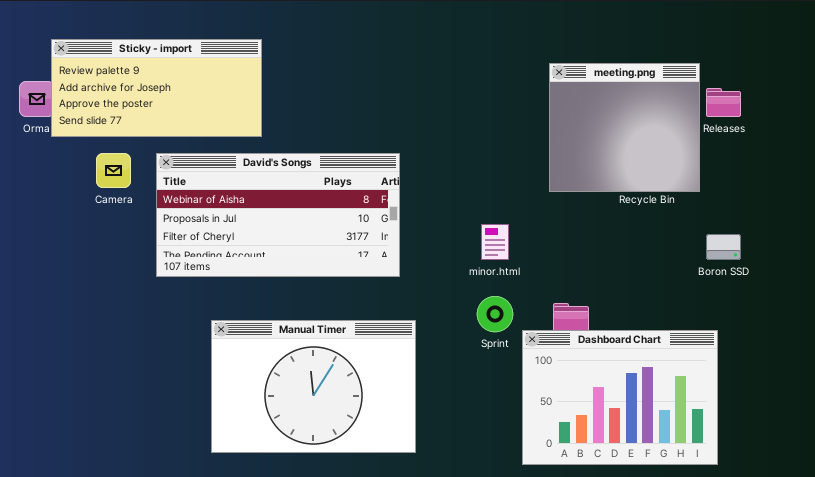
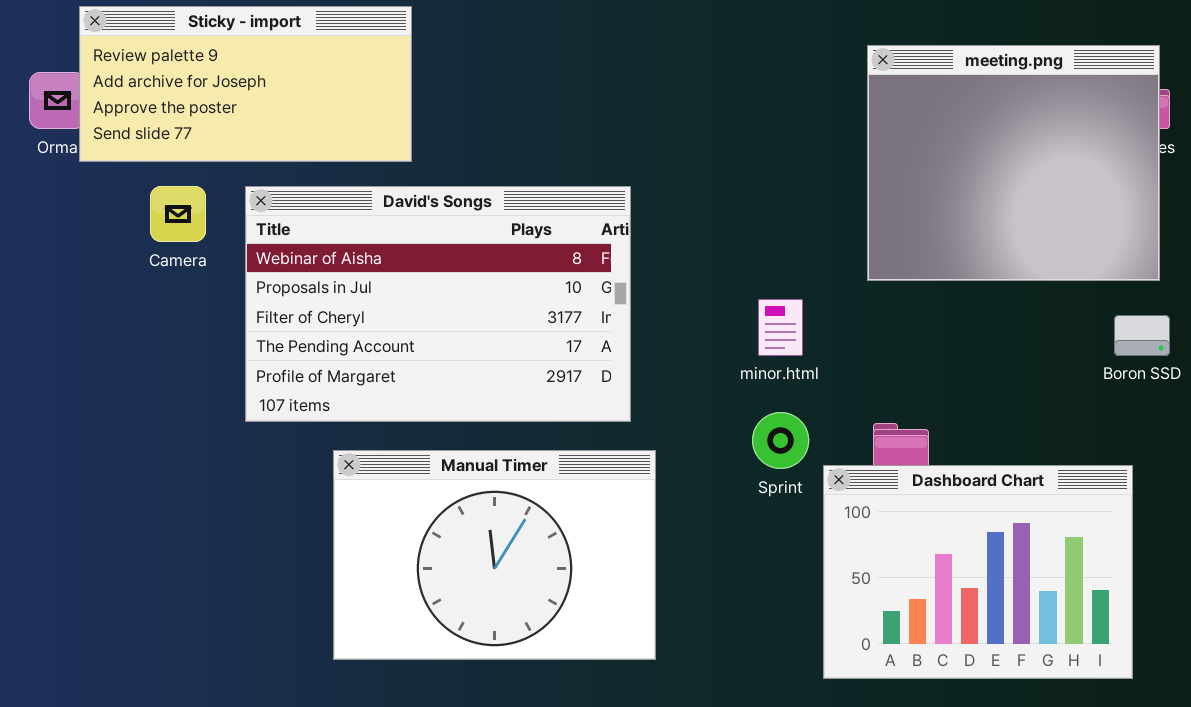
meeting.png: [549,63,700,192] -> [867,45,1160,281], resized
David's Songs: [156,153,400,277] -> [245,186,631,422], resized

